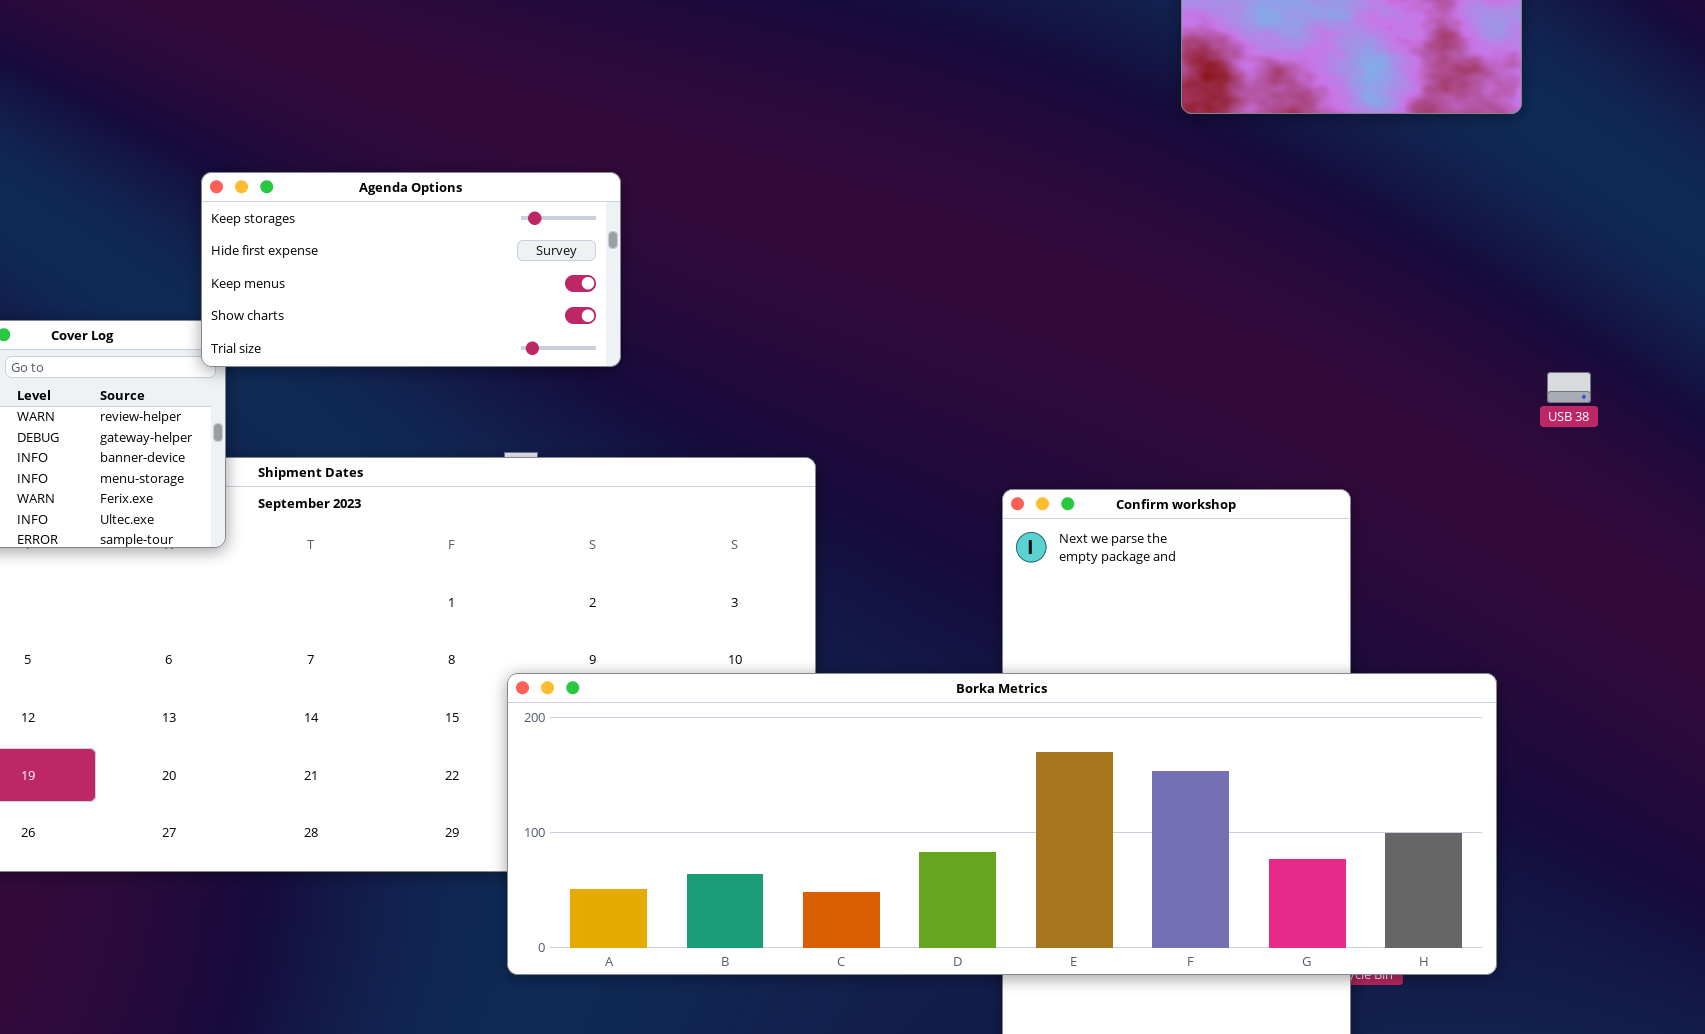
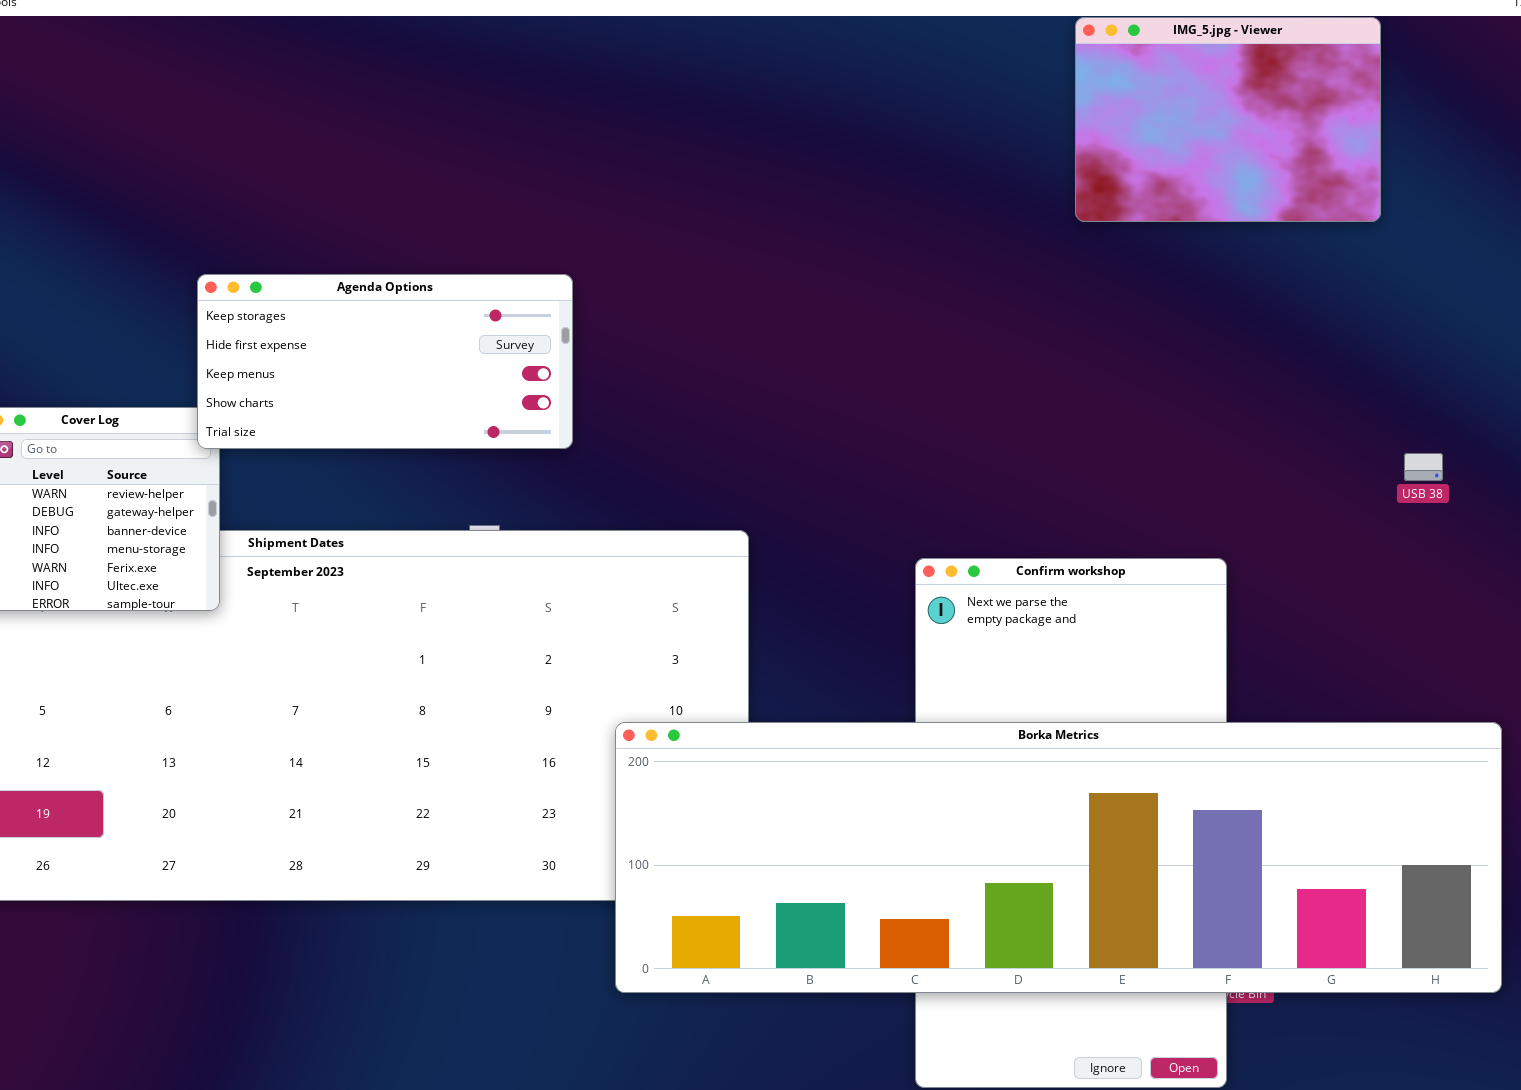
Borka Metrics: [507,673,1497,975] -> [615,722,1502,993], moved

